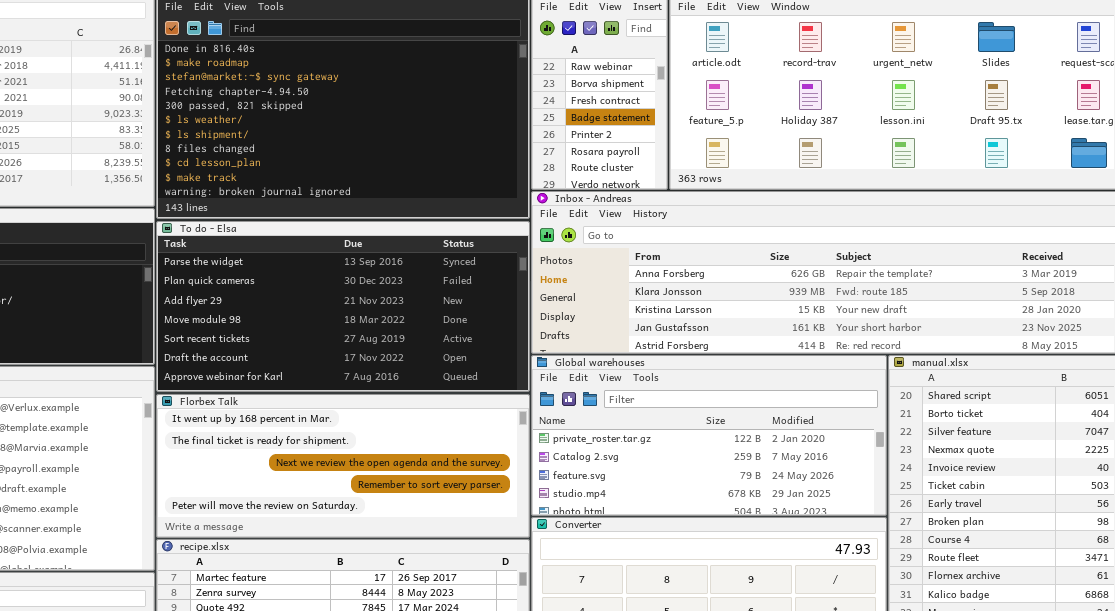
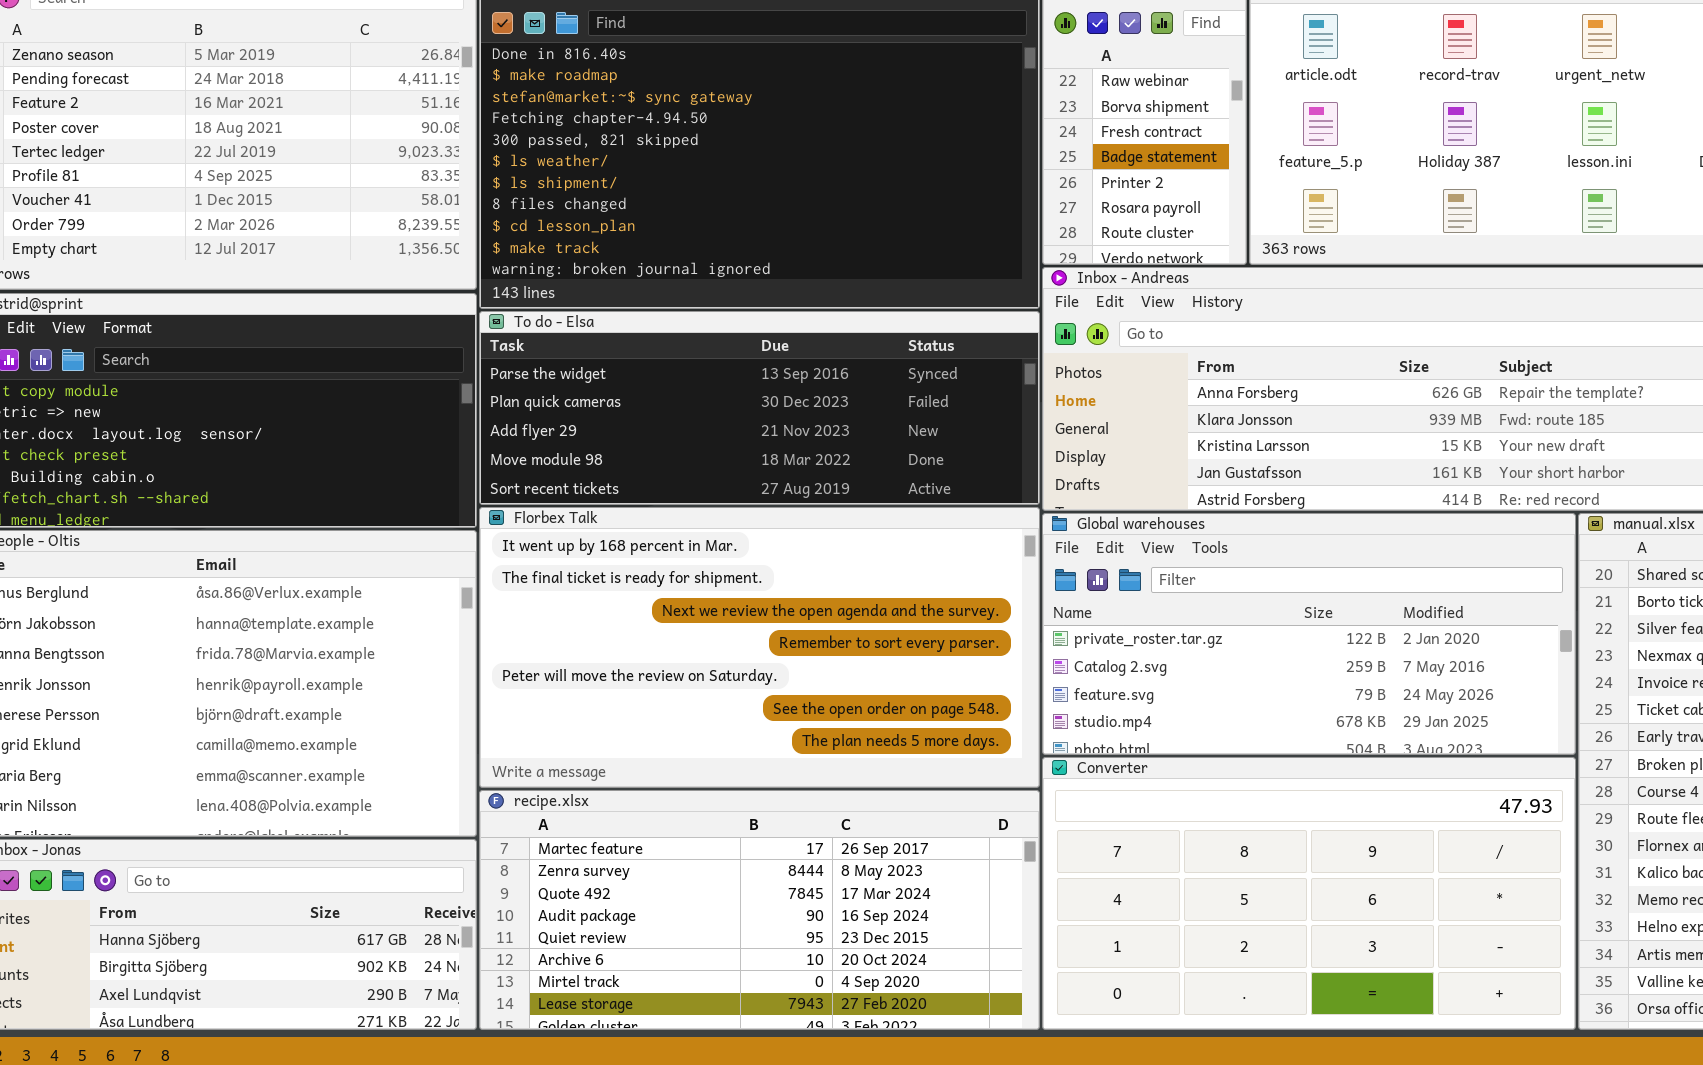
To do - Elsa: [156,221,530,392] -> [479,311,1040,505], resized
Florbex Talk: [156,394,530,538] -> [479,507,1040,788], resized

